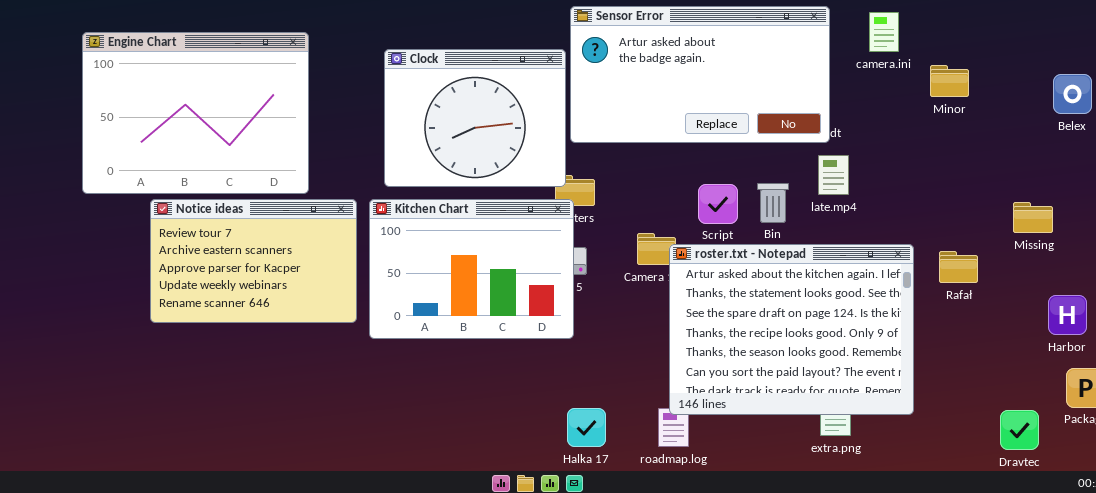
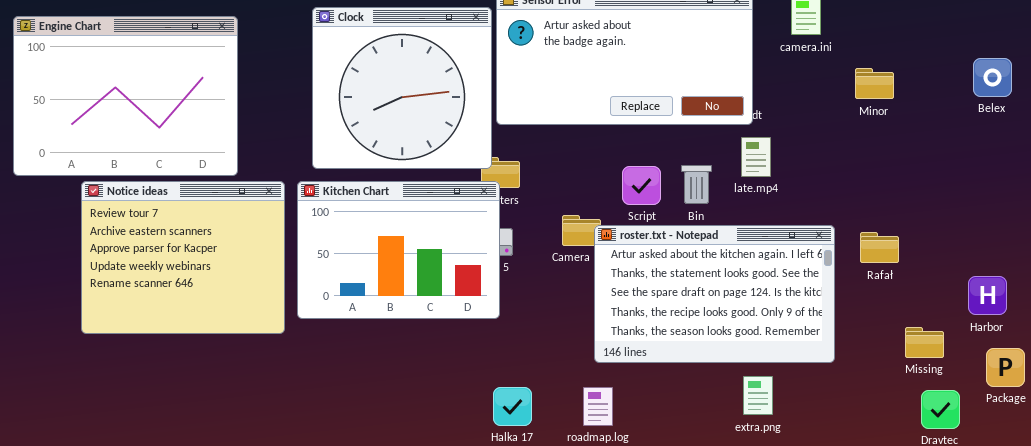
Clock: [384,49,566,187] -> [312,7,492,169], resized
Minor: [930,65,969,97] -> [855,68,894,99], moved
Notice ideas: [150,199,357,323] -> [81,181,285,334], resized
Missing: [1013,202,1053,233] -> [905,327,944,358], moved
roster.txt - Notepad: [669,244,914,415] -> [594,225,835,363], resized

